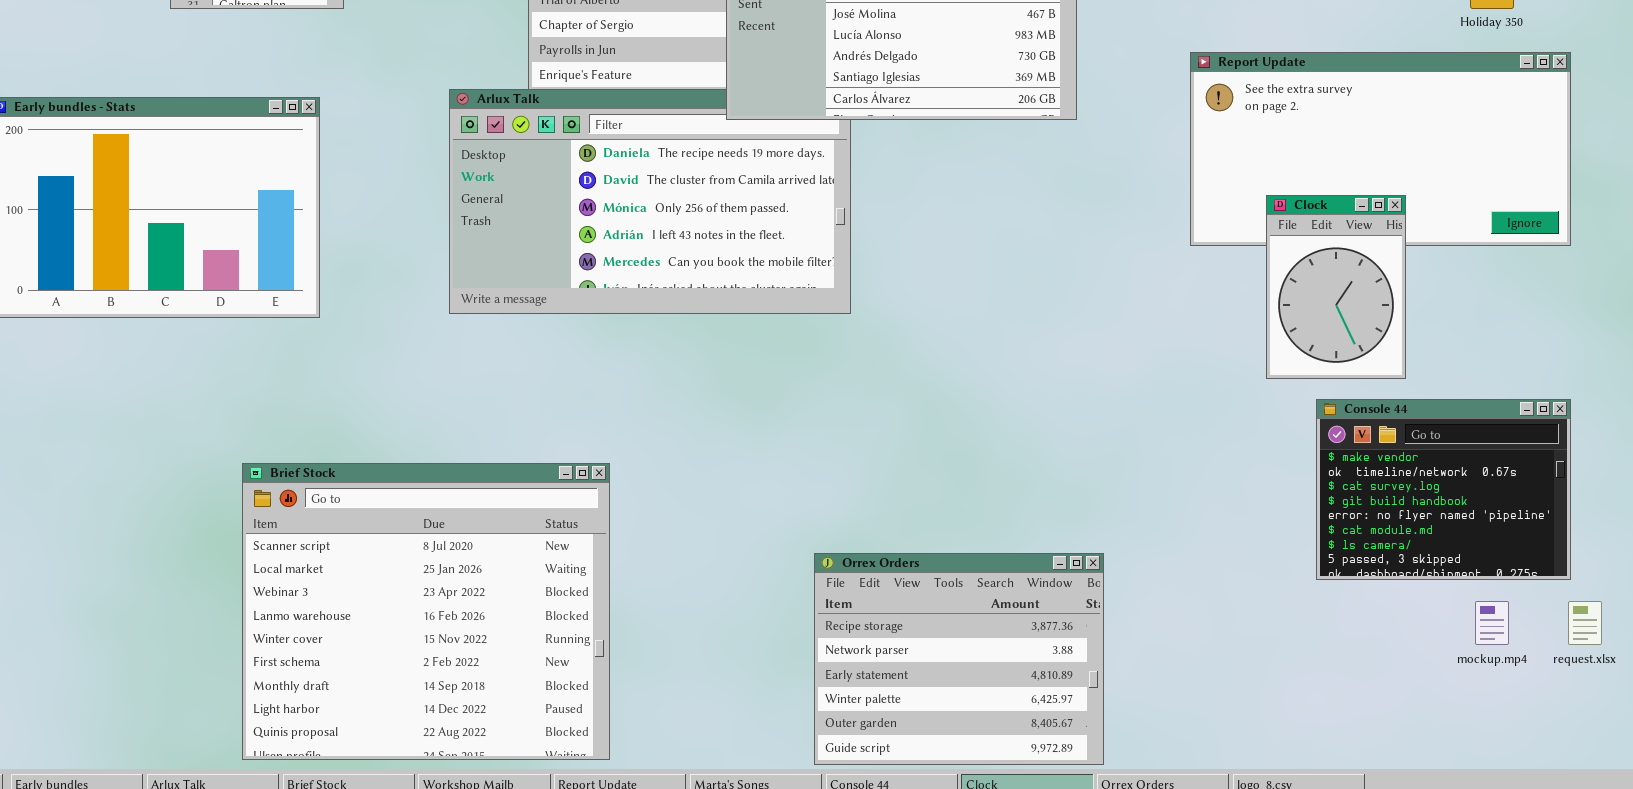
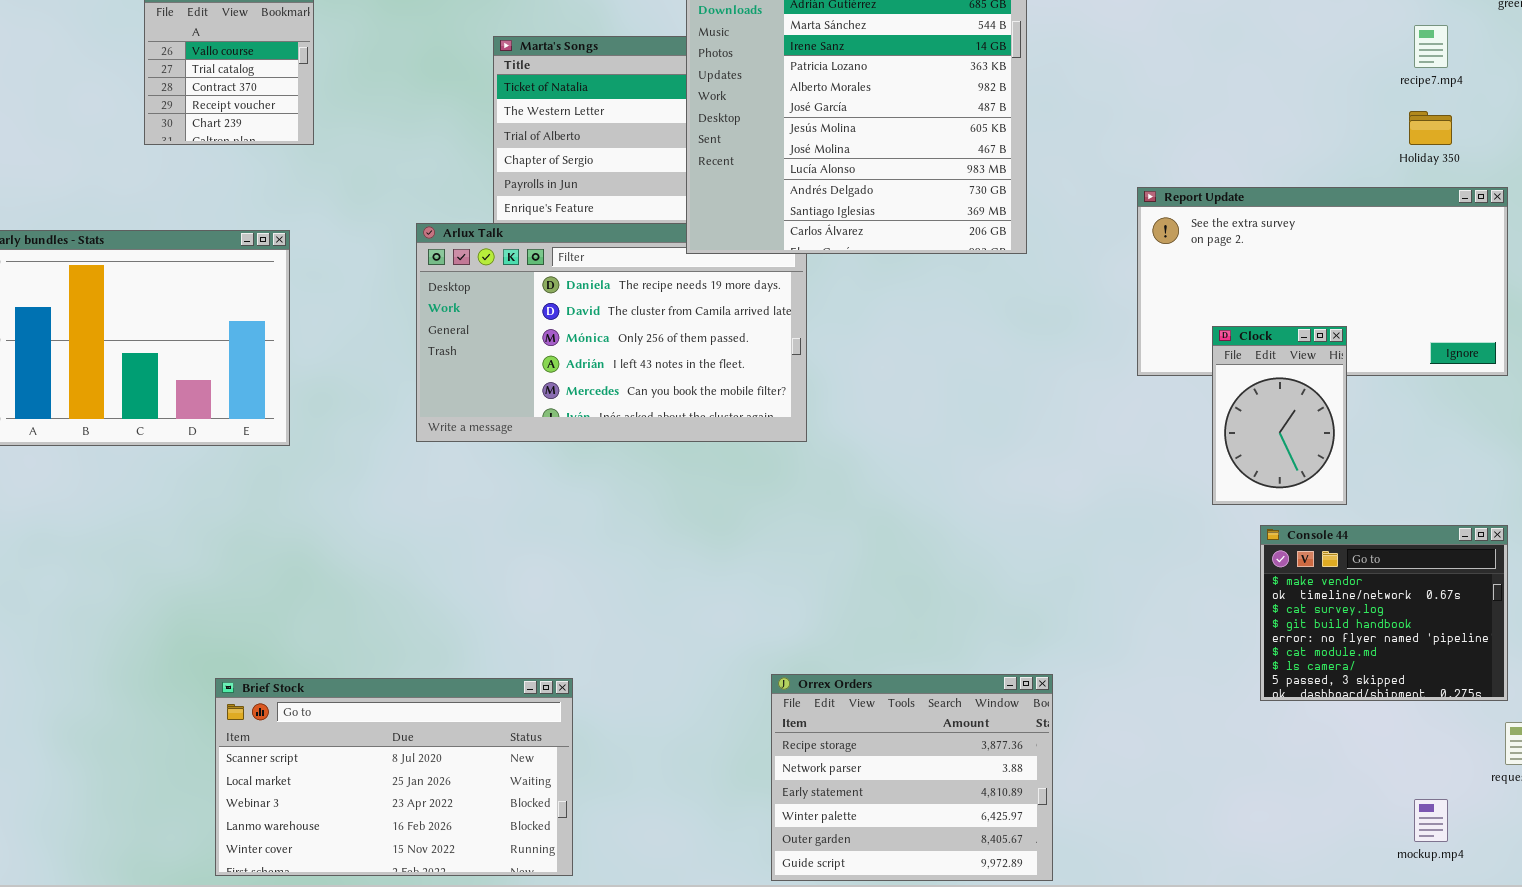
Brief Stock: [242,463,610,760] -> [215,678,573,876], resized
mockup.mp4: [1475,601,1509,645] -> [1414,799,1448,842], moved

